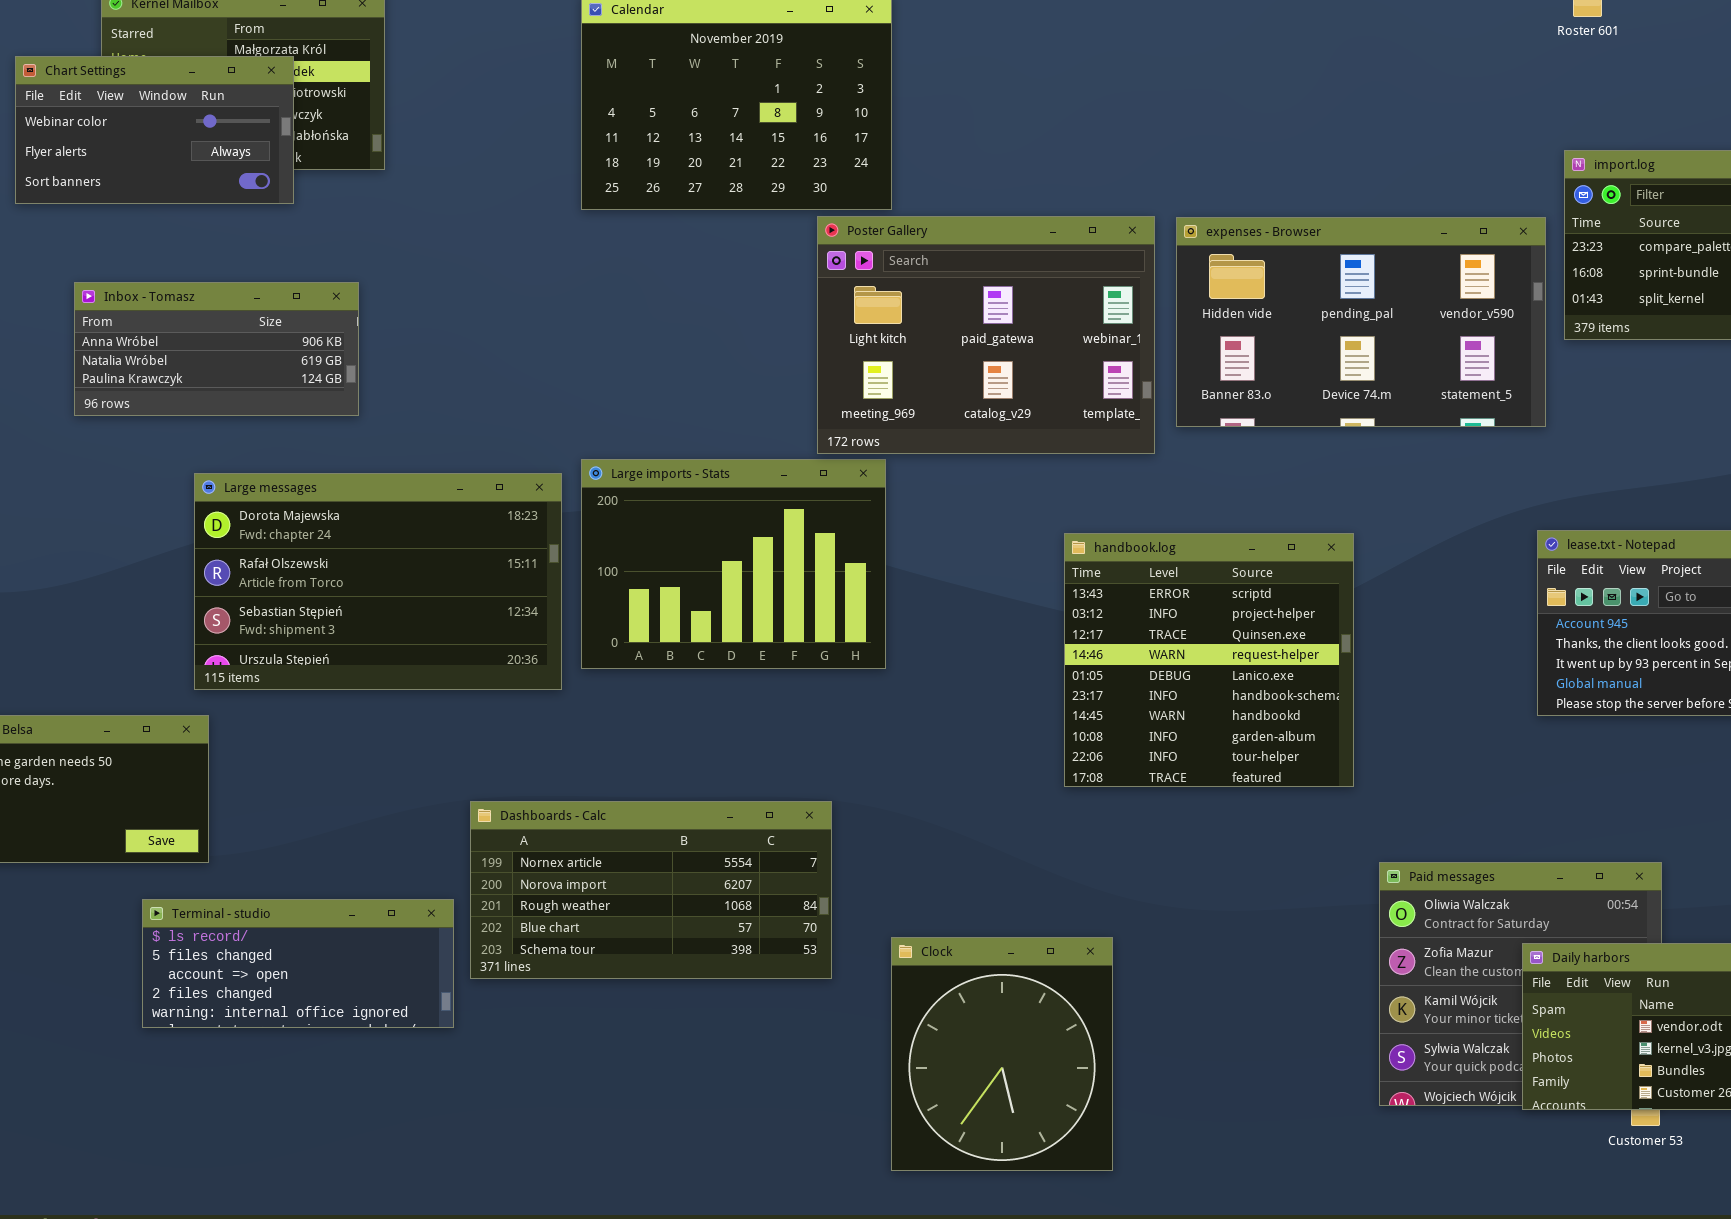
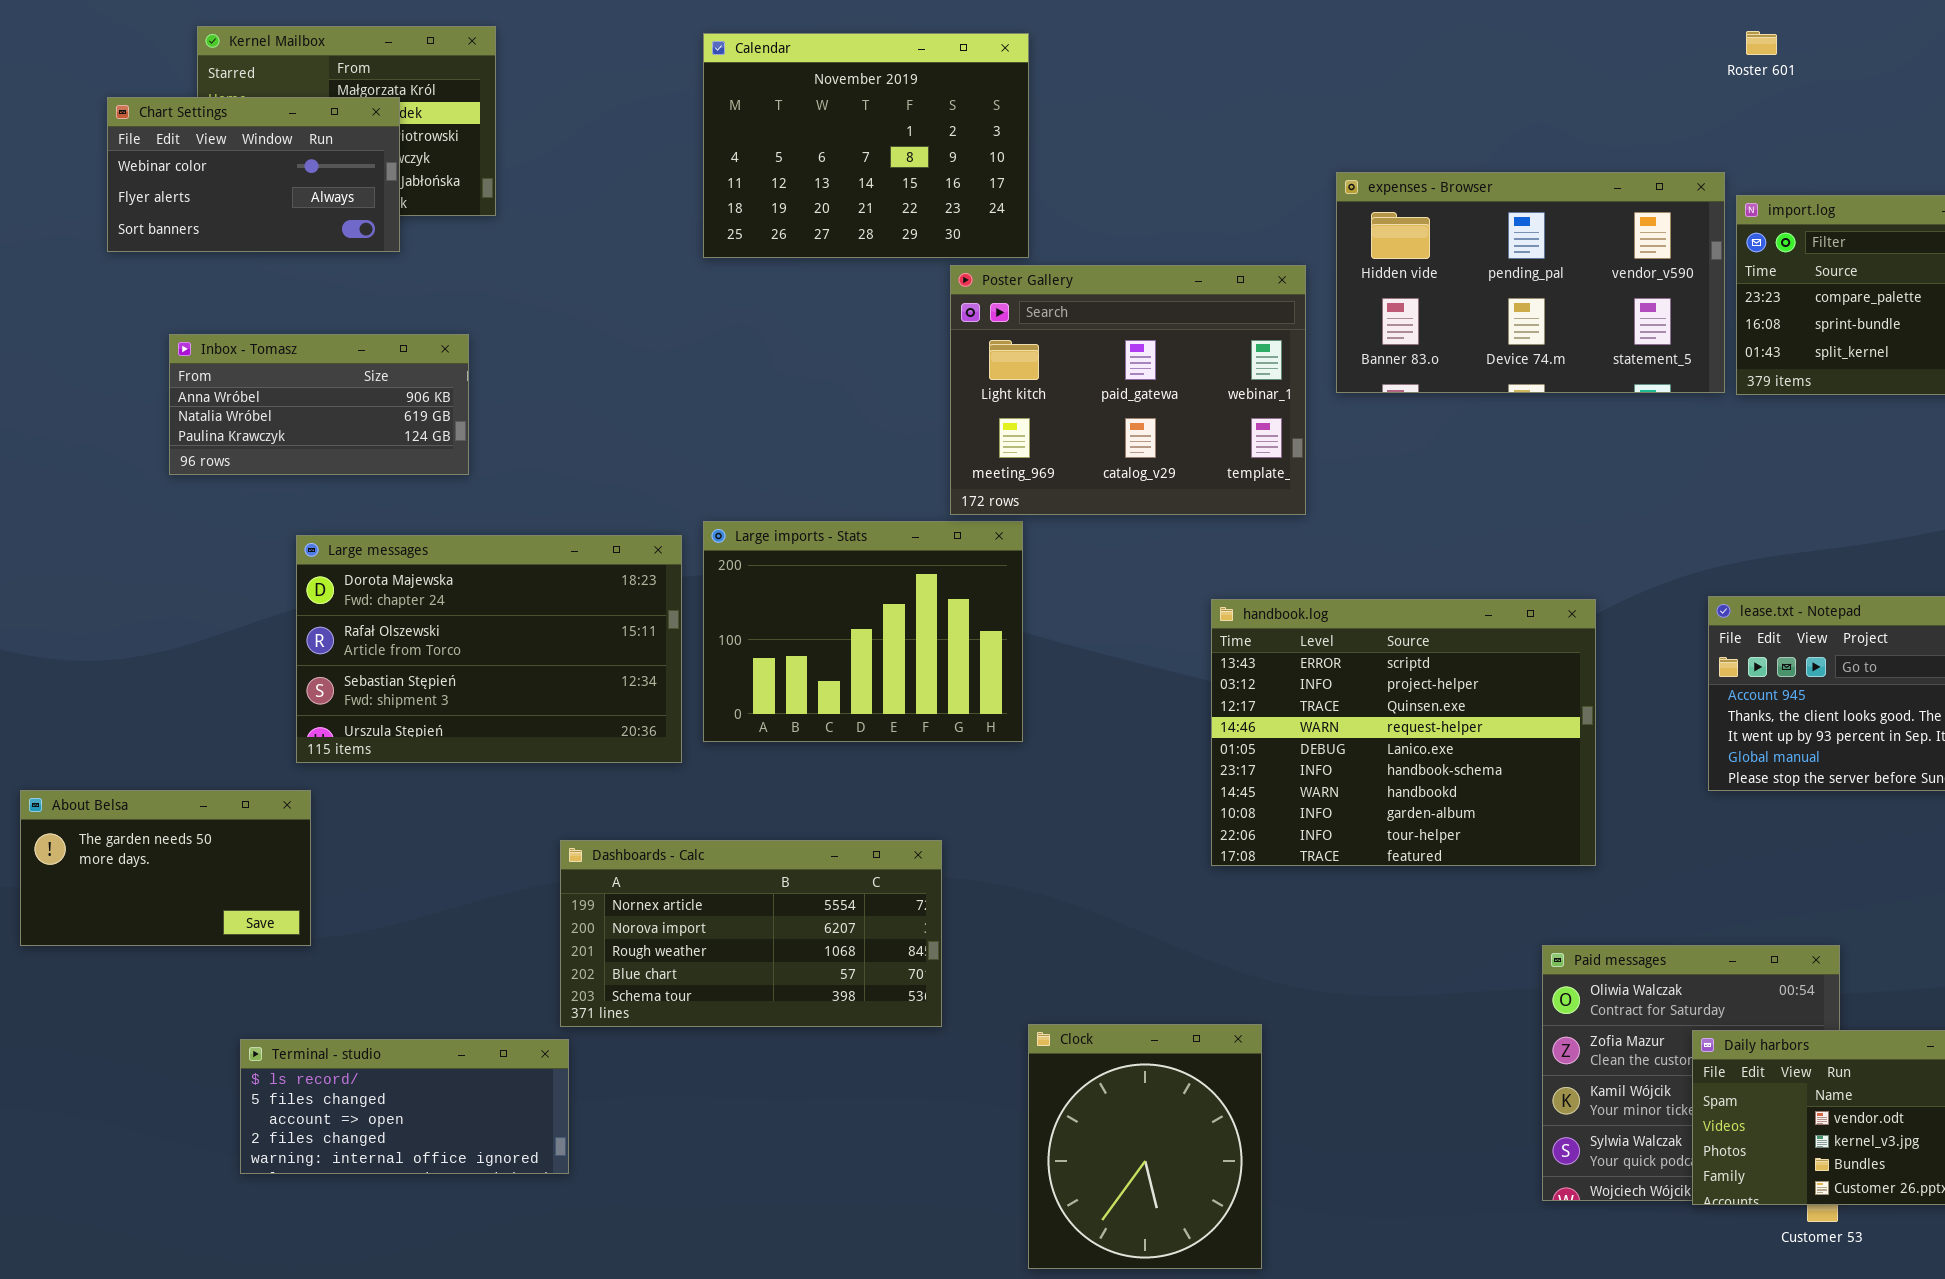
expenses - Browser: [1176,217,1546,427] -> [1336,172,1725,393], moved
handbook.log: [1064,533,1354,787] -> [1211,599,1596,866], resized
Dashboards - Calc: [470,801,832,979] -> [560,840,942,1027], moved
Terminal - studio: [142,899,454,1028] -> [240,1039,569,1174], moved

